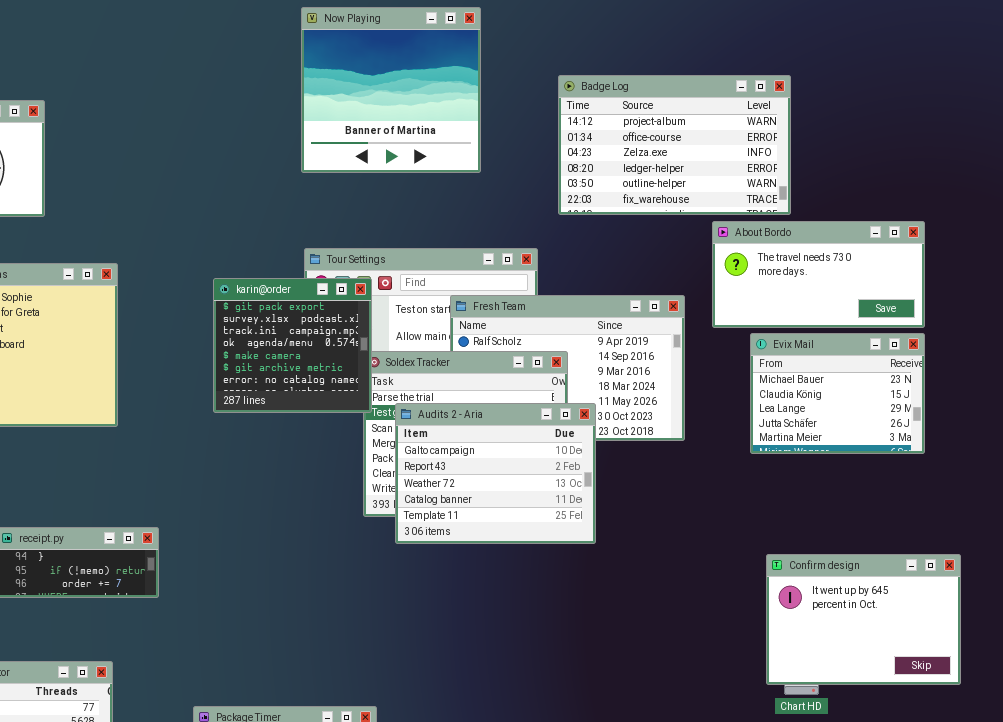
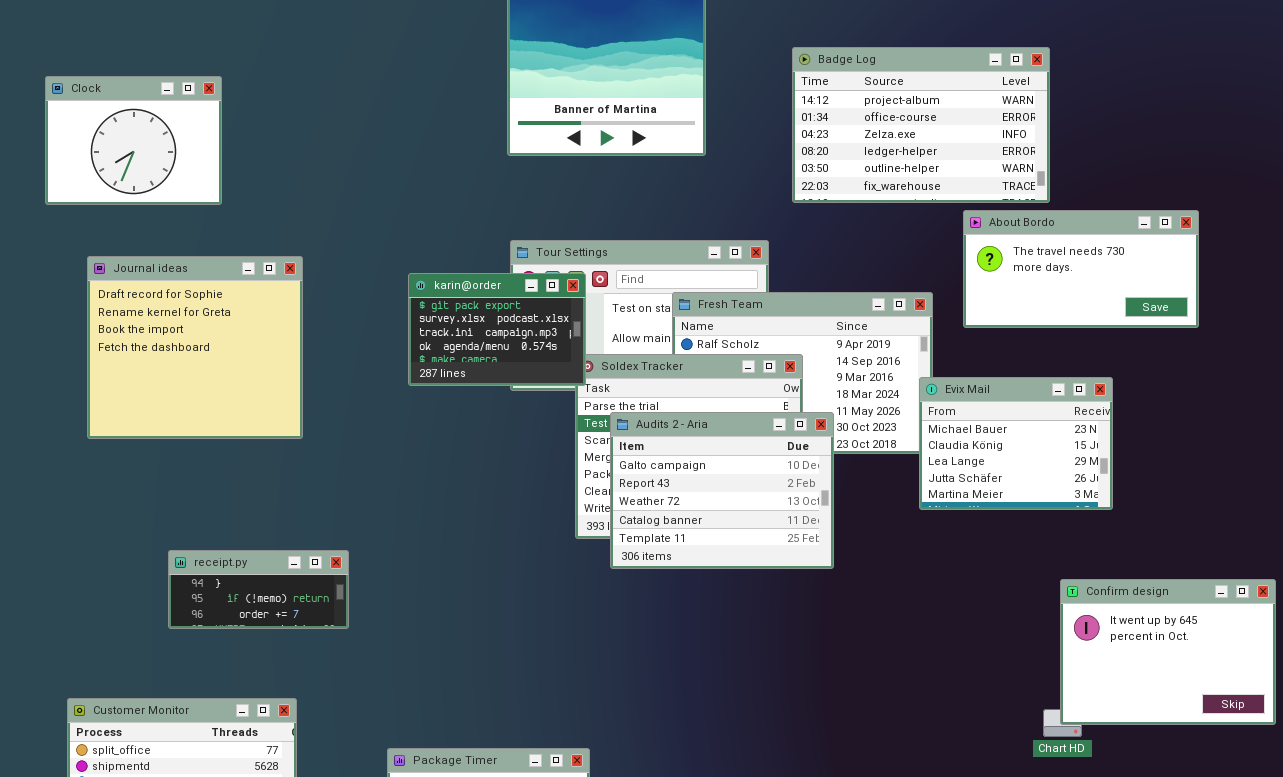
karin@order: [213,278,372,413] -> [408,273,586,386], resized
Evix Mail: [750,333,925,454] -> [919,377,1113,510], moved
Confirm design: [766,554,961,685] -> [1060,579,1276,725], moved

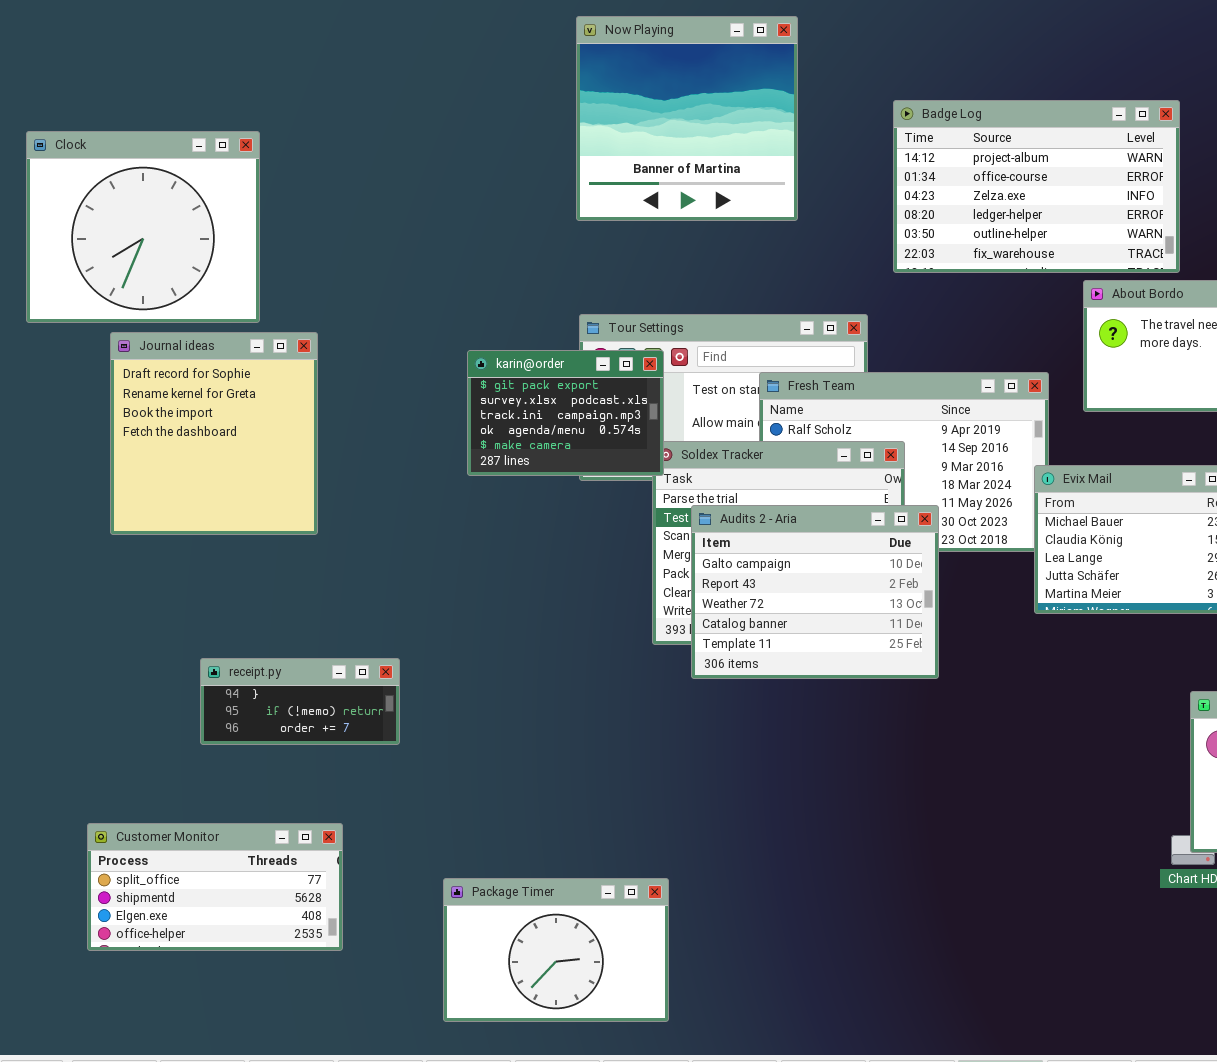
Clock: [45,76,222,205] -> [26,131,260,323], resized
Journal ideas: [87,256,303,439] -> [110,332,318,535], resized

